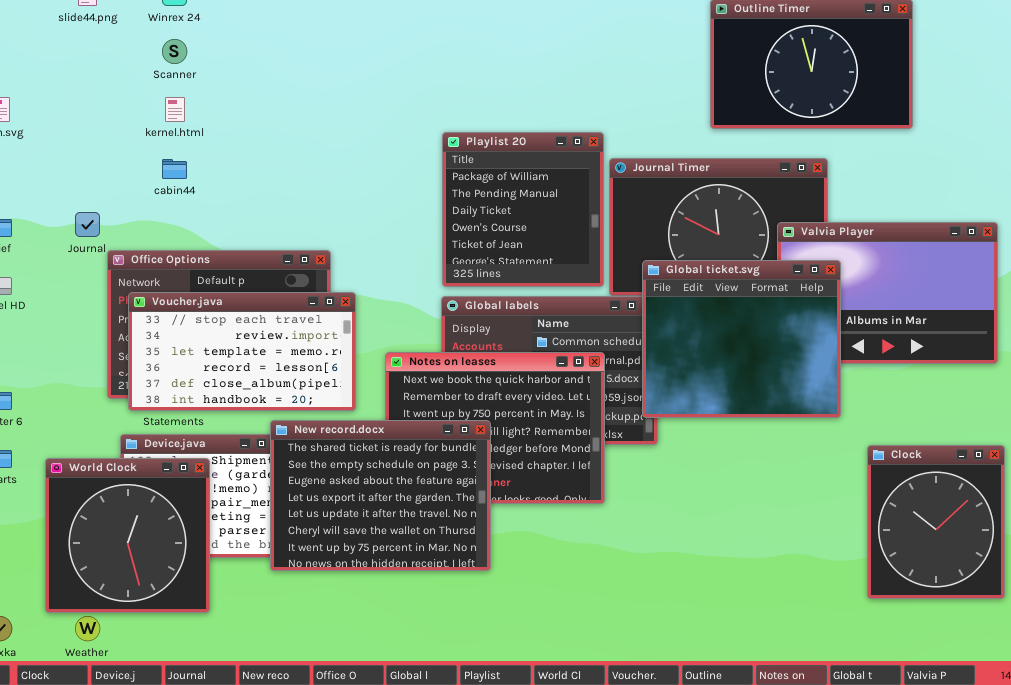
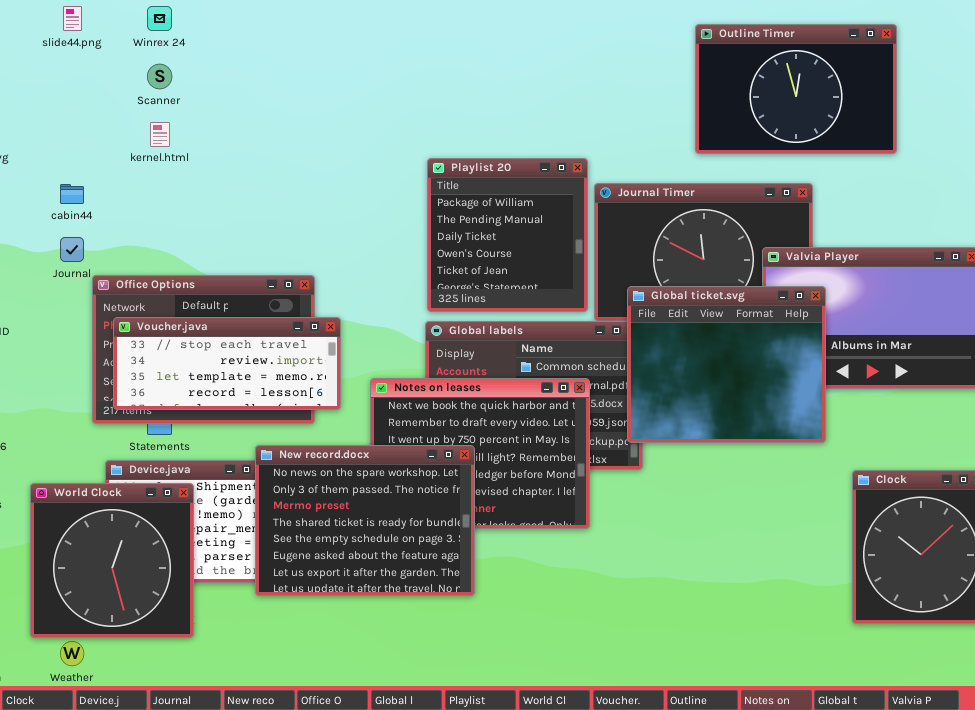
cabin44: [162,159,187,179] -> [60,184,84,204], moved
Voucher.java: [128,292,356,411] -> [113,317,341,410], resized
New record.docx: [270,420,491,571] -> [255,445,475,596], scrolled up 3 rows

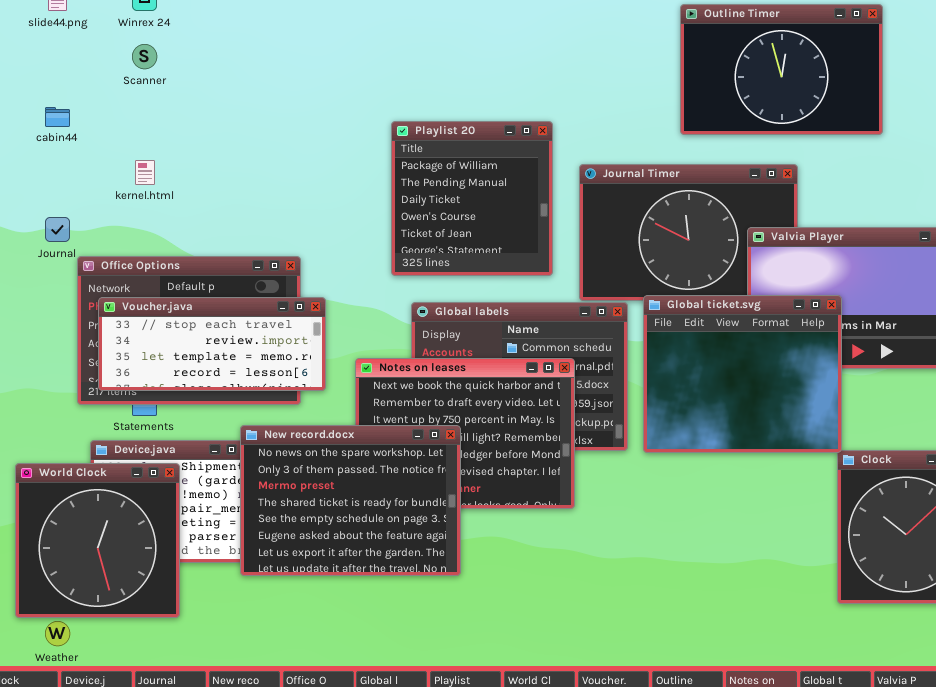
kernel.html: [150,122,170,147] -> [135,160,155,185], moved
Playlist 20: [427,158,588,312] -> [391,121,553,276], moved
cabin44: [60,184,84,204] -> [45,107,70,127], moved
Global ticket.svg: [627,286,826,443] -> [643,295,842,453], moved

